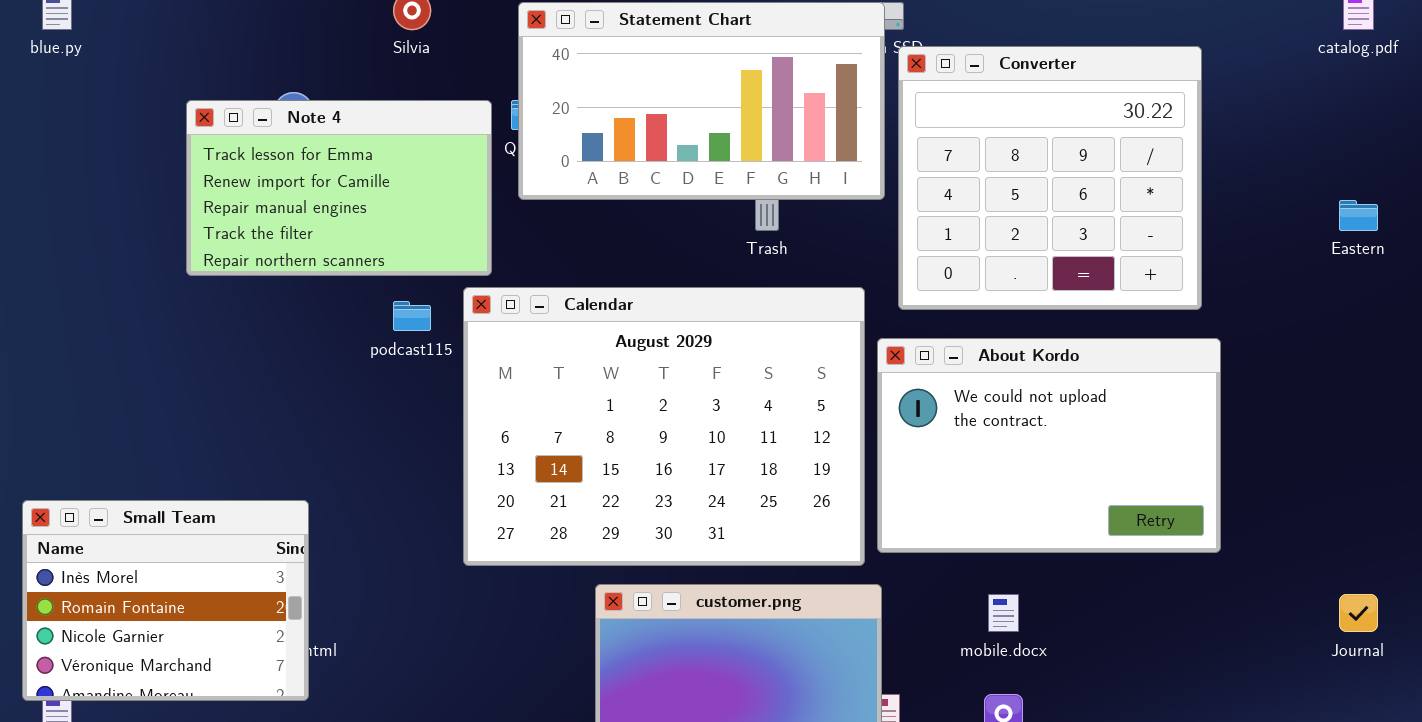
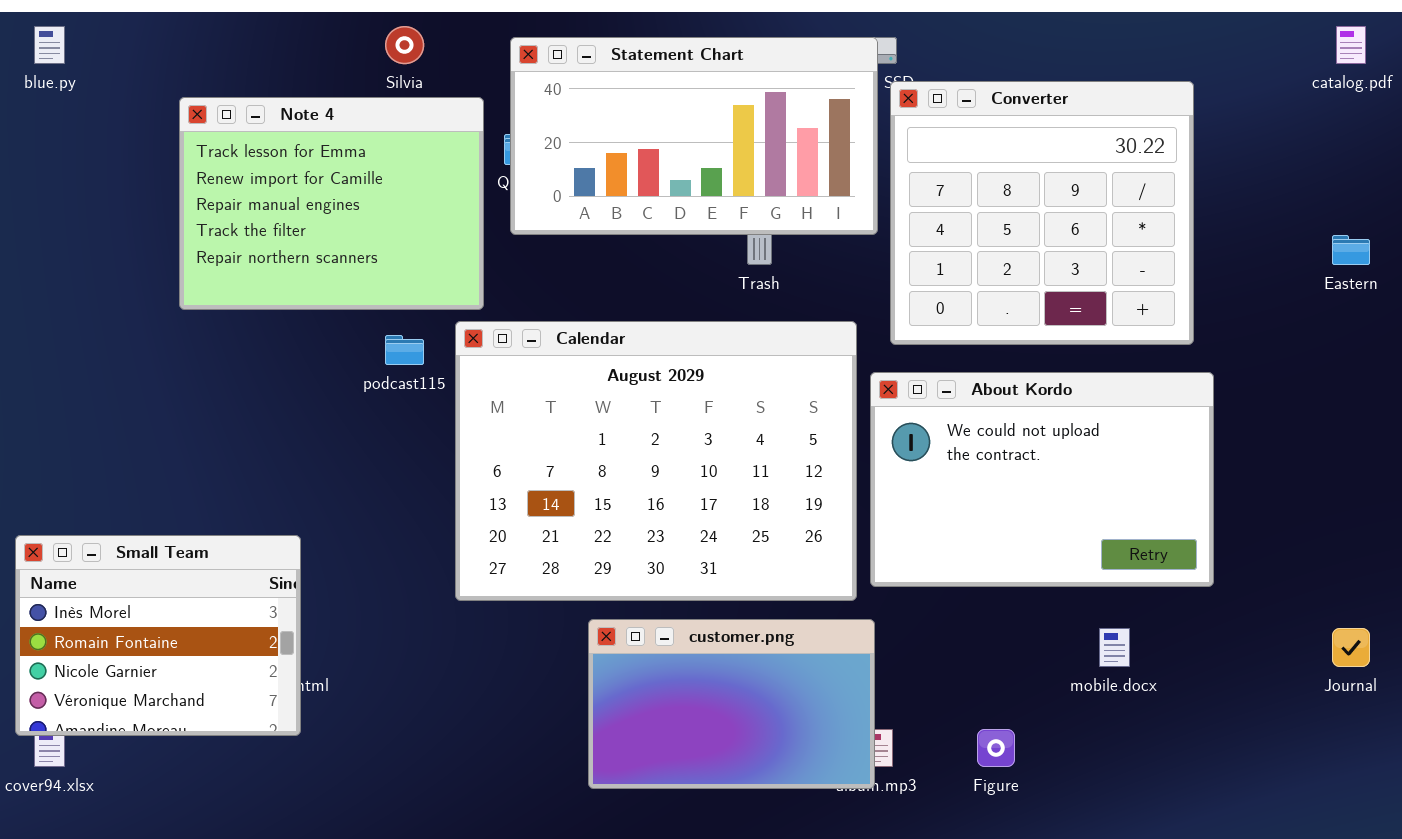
Note 4: [186,100,492,276] -> [179,97,484,310], resized
mobile.docx: [988,594,1019,632] -> [1099,628,1130,667], moved

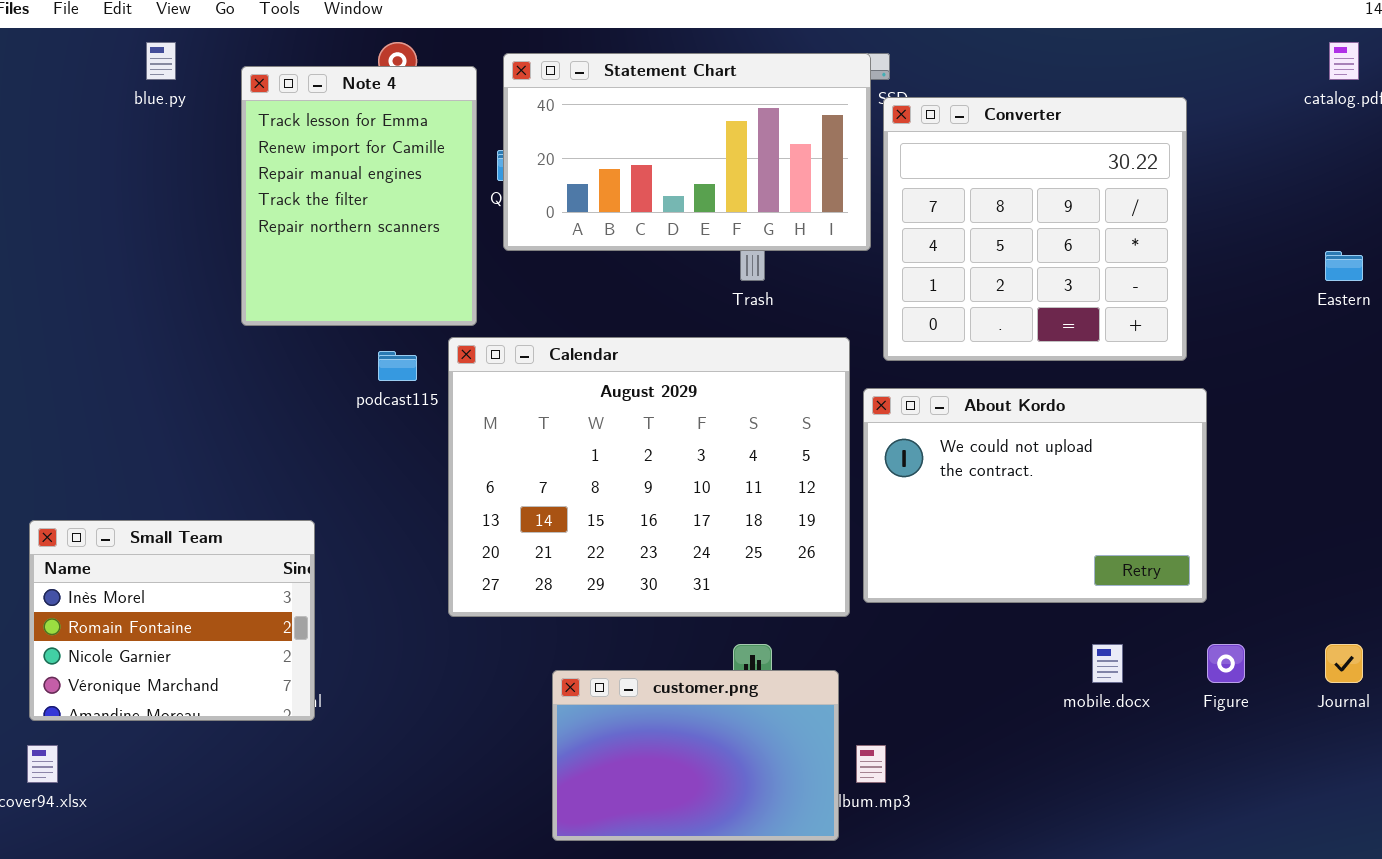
blue.py: [34,26,65,64] -> [146,42,176,80], moved
Note 4: [179,97,484,310] -> [241,66,477,326], resized
Small Team: [15,535,301,736] -> [29,520,315,721], moved
customer.png: [588,619,875,789] -> [552,670,839,841], moved
Figure: [977,729,1015,767] -> [1207,644,1245,683], moved

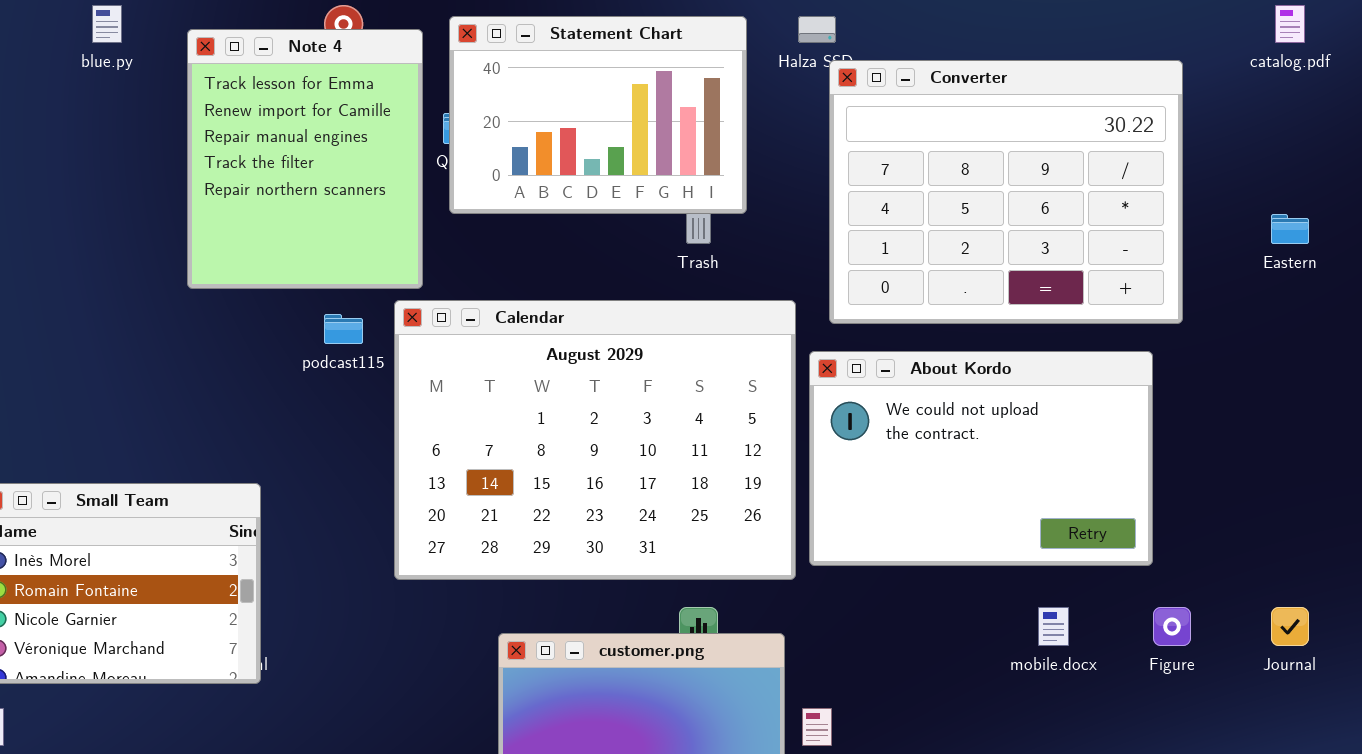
Statement Chart: [503,53,871,251] -> [449,16,747,214], resized
Converter: [883,97,1187,361] -> [829,60,1183,324], resized

